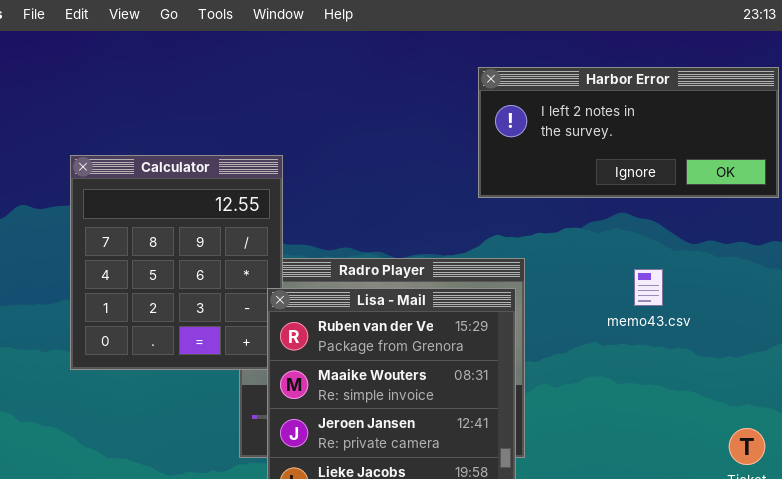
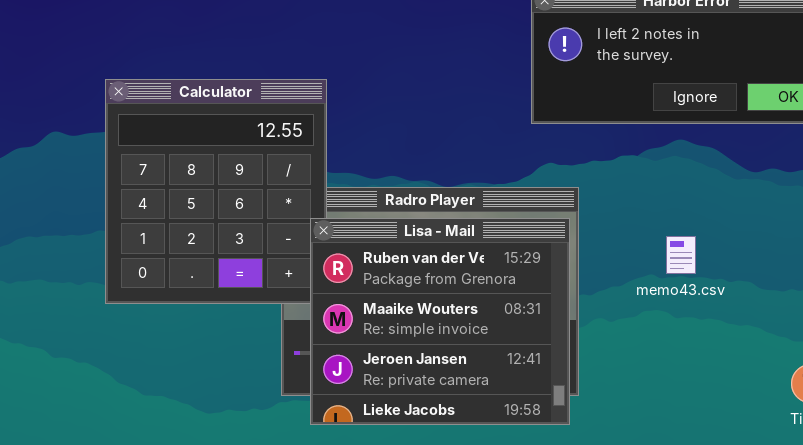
memo43.csv: [634,269,663,306] -> [666,236,696,274], moved

